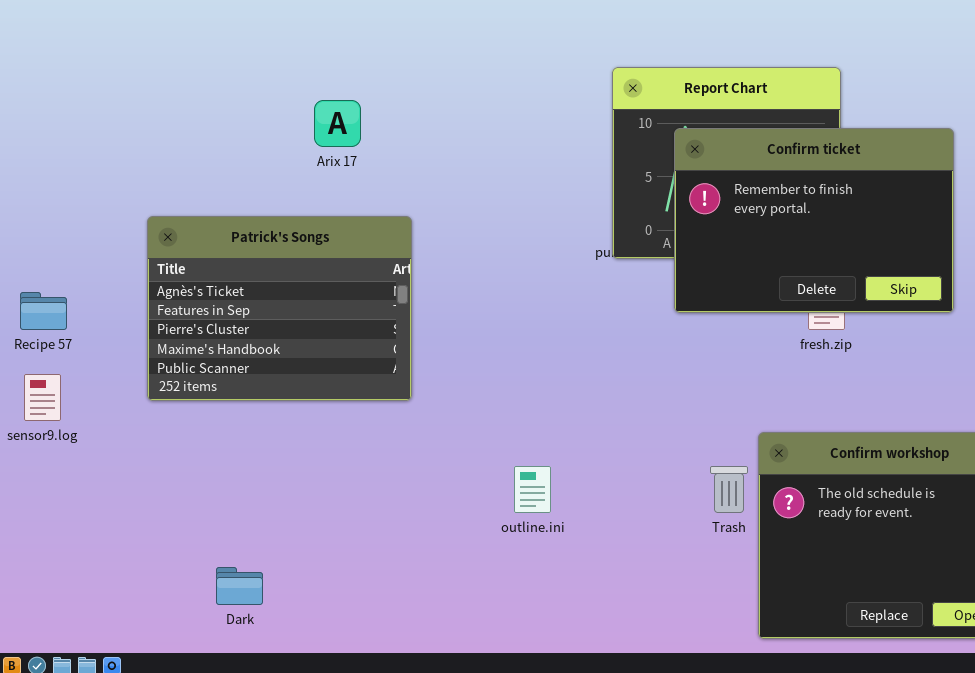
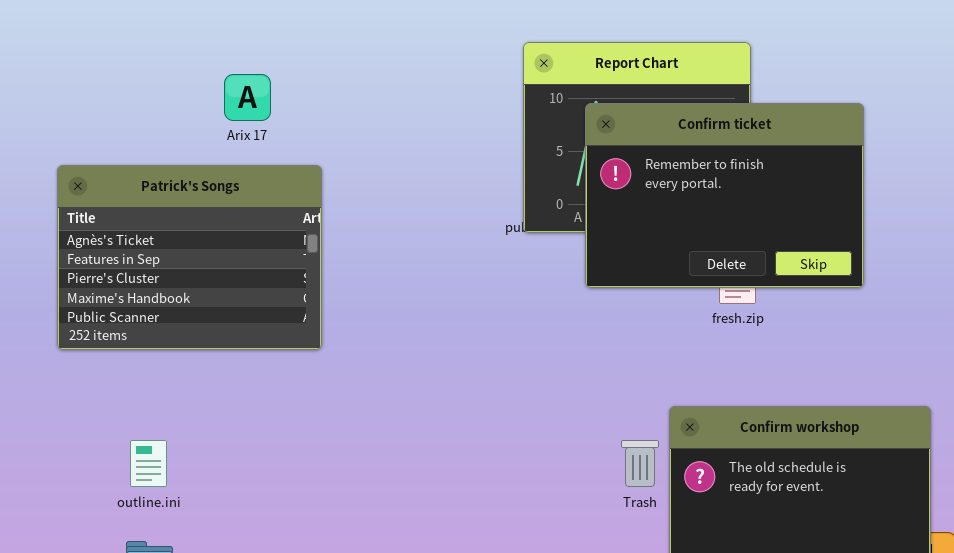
Patrick's Songs: [147,216,412,401] -> [57,165,322,350], moved
outline.ini: [514,466,551,513] -> [130,440,167,487], moved

